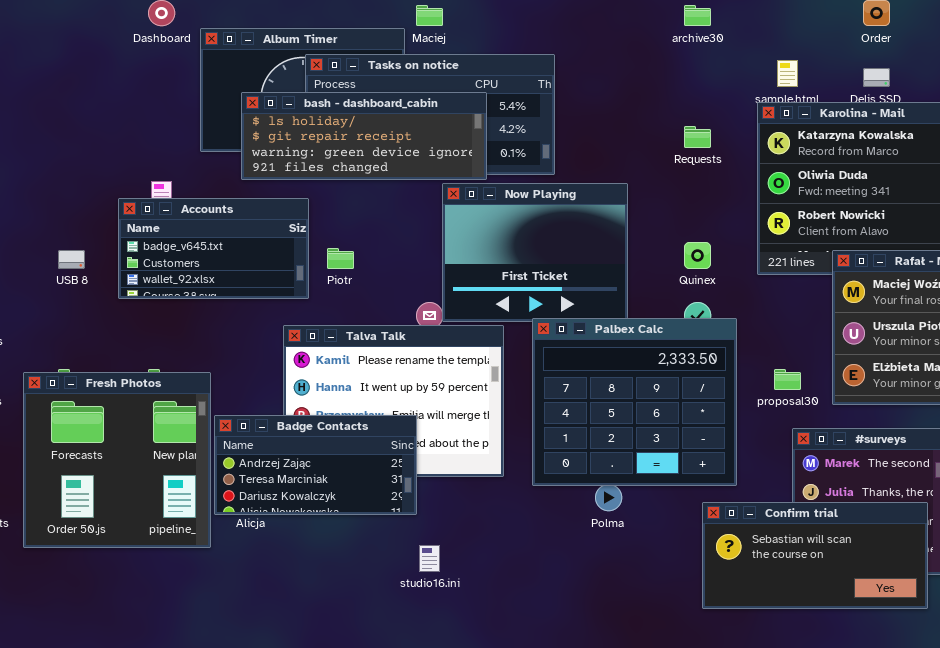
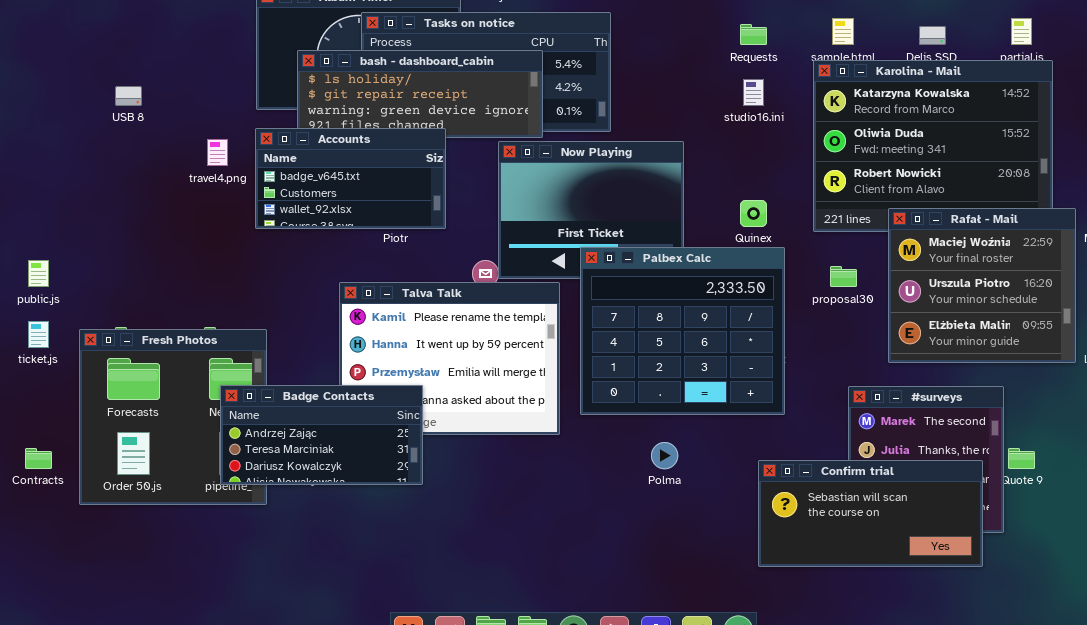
Requests: [684,126,711,148] -> [740,24,767,45], moved
Accounts: [118,198,309,299] -> [255,128,446,229], moved
USB 8: [58,250,85,269] -> [115,86,142,106], moved
Palbex Calc: [532,318,737,486] -> [580,247,785,415], moved
proposal30: [774,369,801,390] -> [830,266,857,287], moved
Badge Contacts: [214,415,417,515] -> [220,385,423,485], moved
studio16.ini: [419,545,440,572] -> [743,79,764,106], moved

